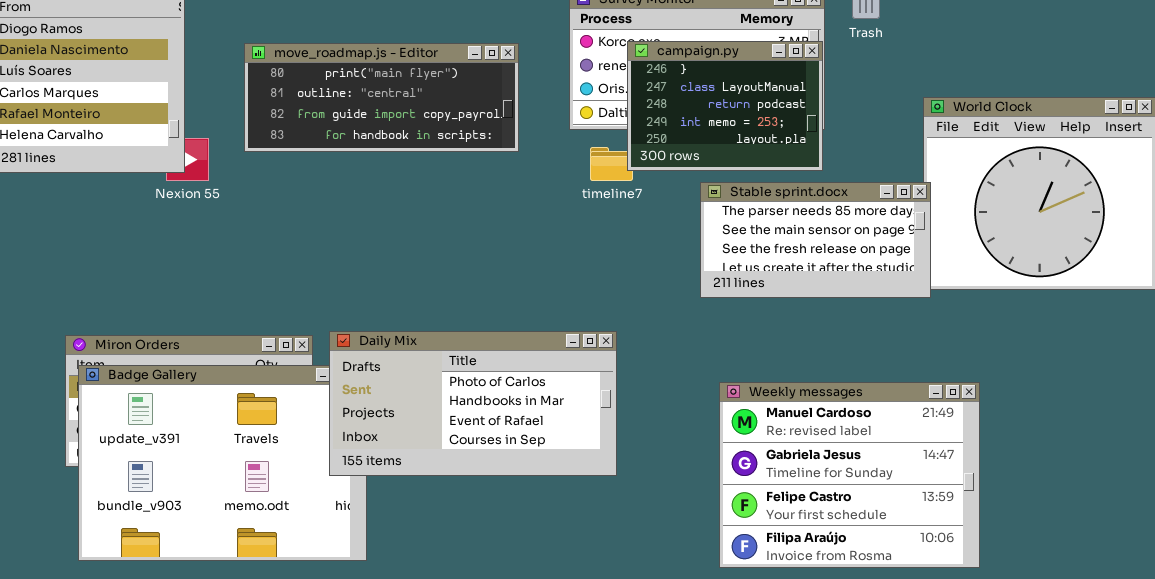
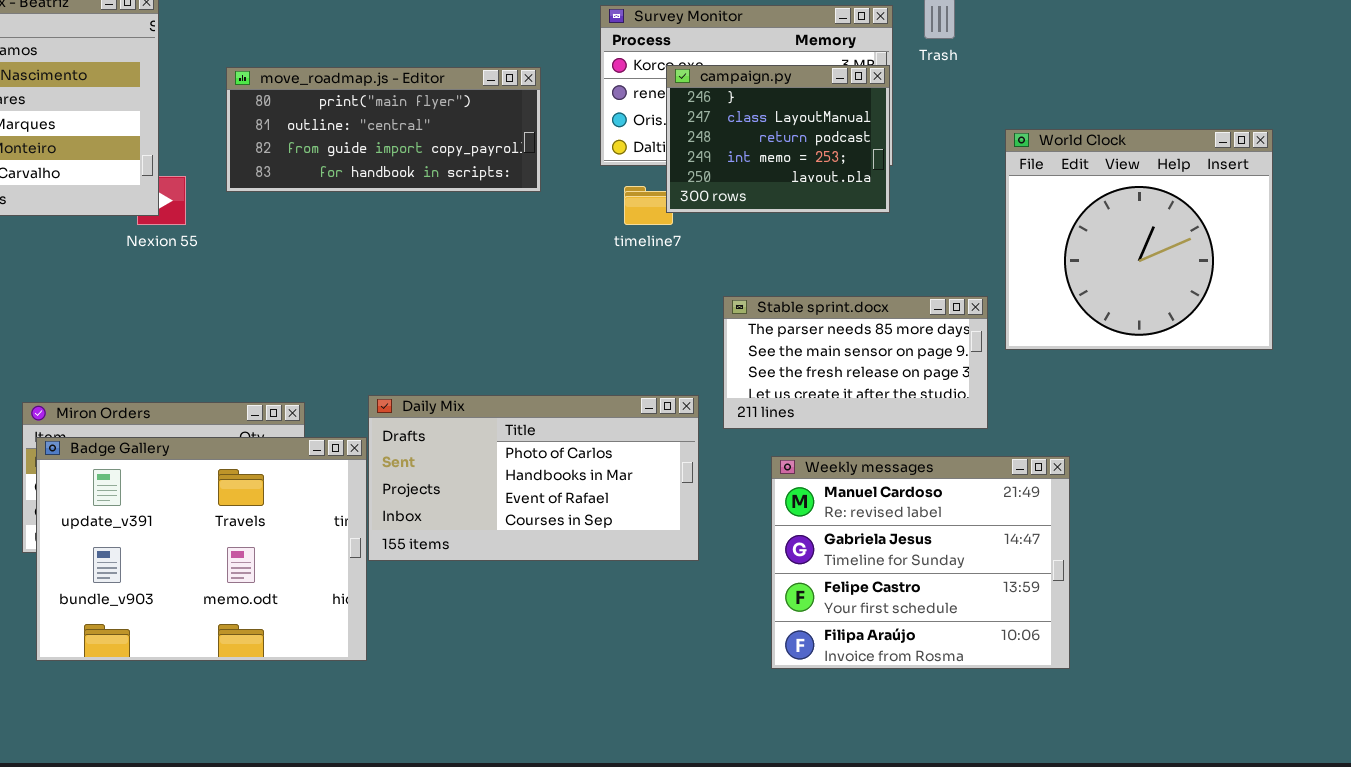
Stable sprint.docx: [700,182,931,298] -> [723,296,988,429], moved
Daily Mix: [329,331,617,476] -> [368,395,699,561], moved

